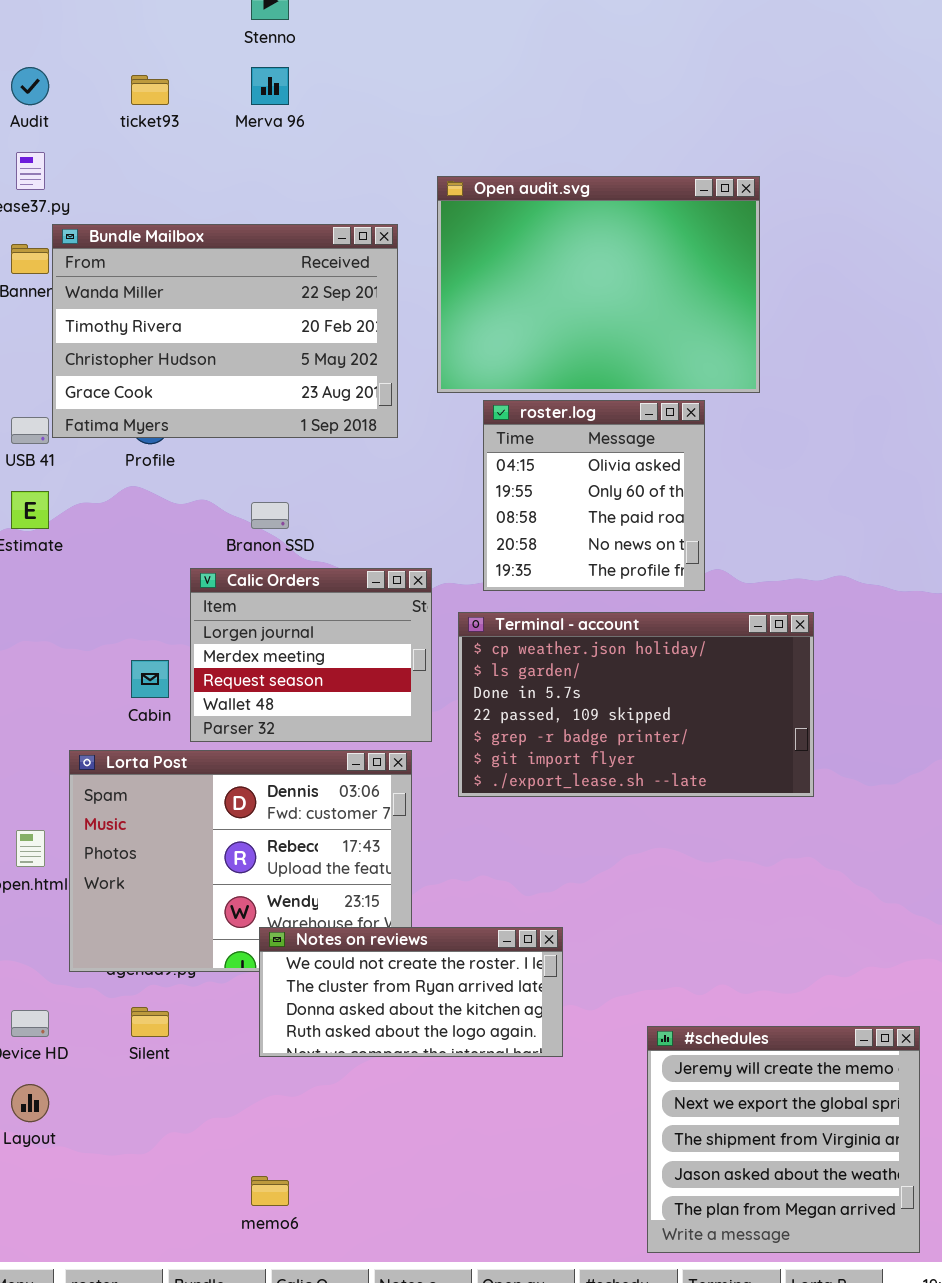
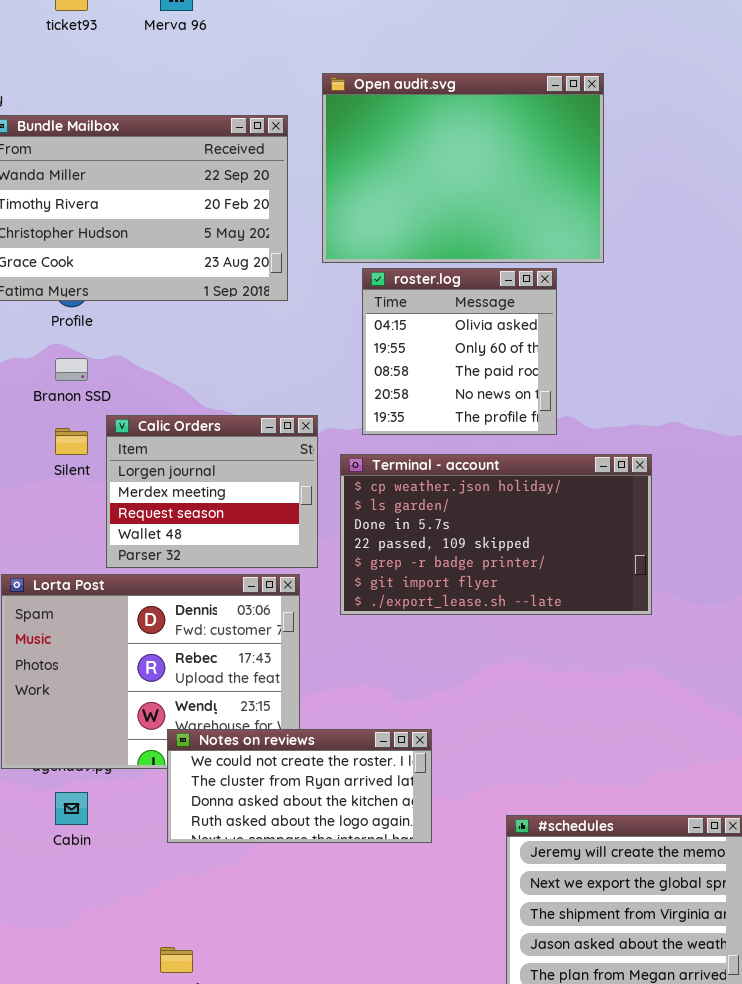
Branon SSD: [251,502,289,529] -> [55,358,88,381], moved
Cabin: [131,660,169,698] -> [55,792,88,825], moved
Silent: [131,1007,169,1037] -> [55,428,88,455], moved

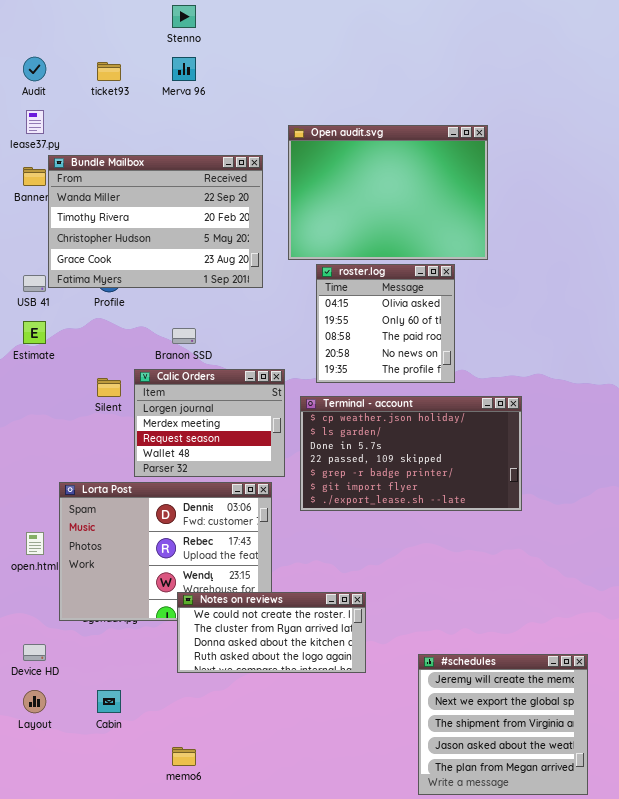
Branon SSD: [55,358,88,381] -> [172,328,196,344], moved
Cabin: [55,792,88,825] -> [97,690,121,713], moved

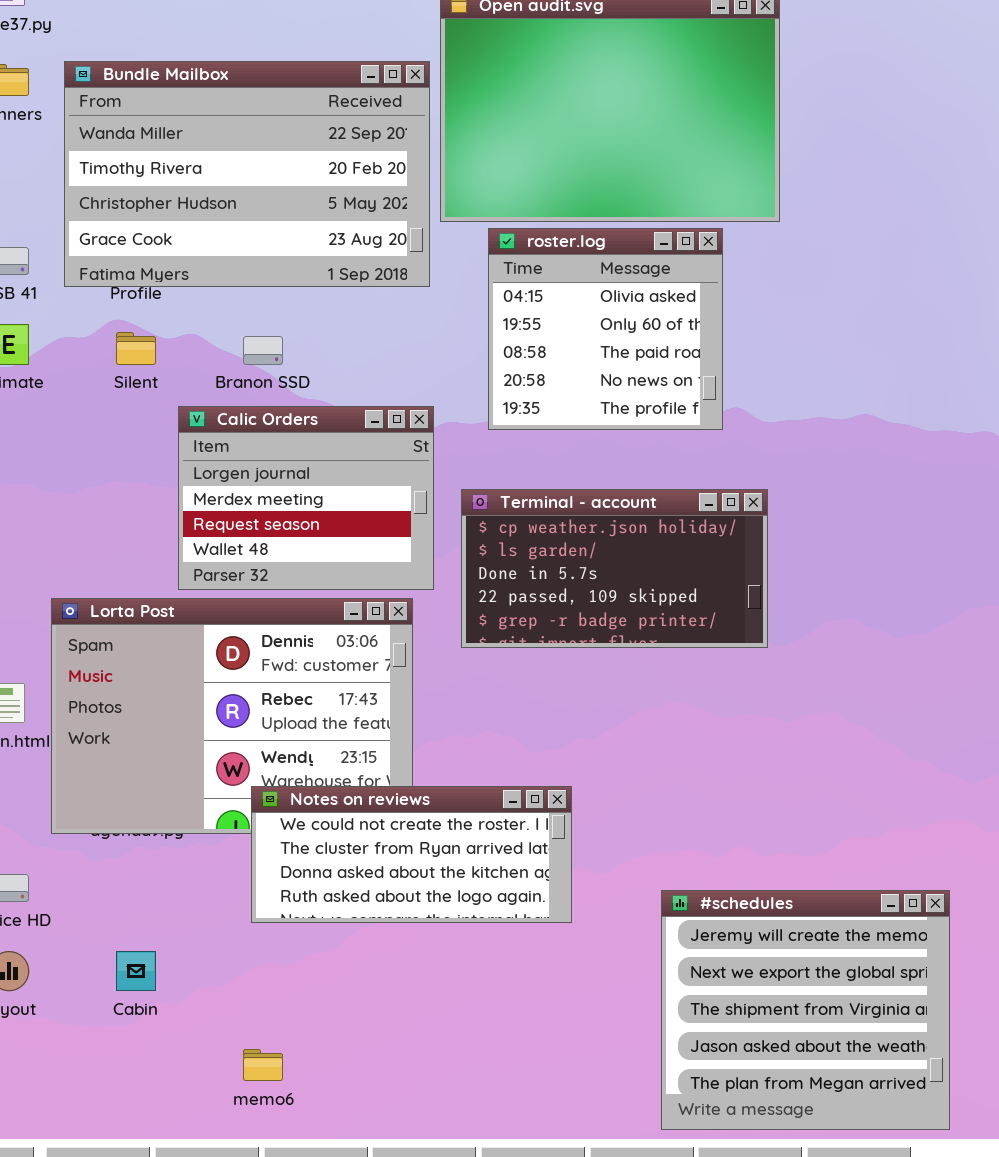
Bundle Mailbox: [48,155,263,288] -> [64,61,430,287], moved
Silent: [97,378,121,397] -> [116,332,156,365], moved
Terminal - account: [300,396,522,511] -> [461,489,768,648], resized

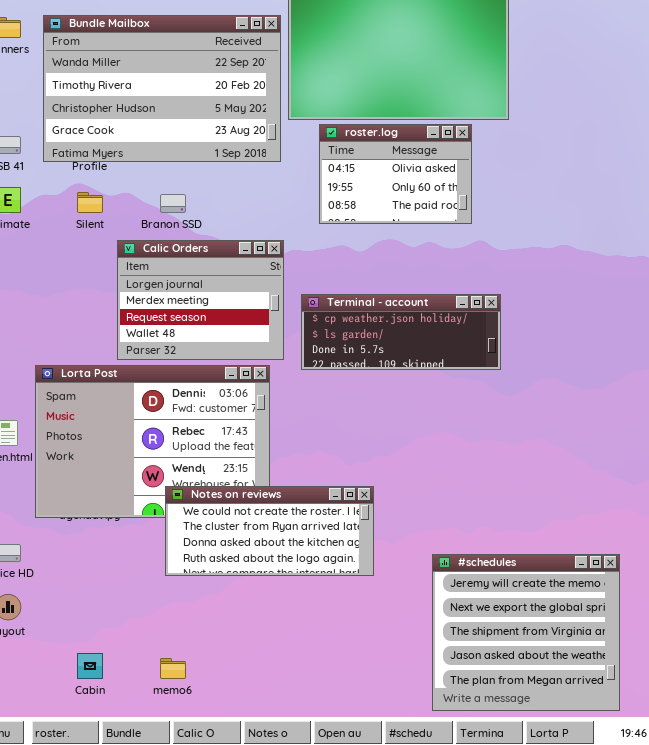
roster.log: [488,228,723,430] -> [319,124,472,224], resized
Terminal - account: [461,489,768,648] -> [301,294,501,370], resized
Cabin: [116,951,156,991] -> [77,653,103,679], moved

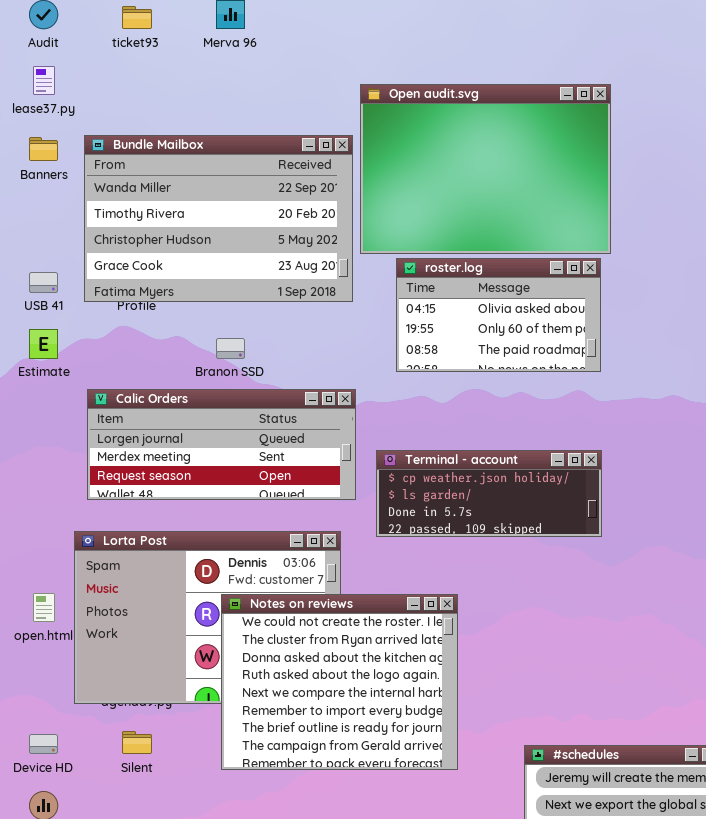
roster.log: [319,124,472,224] -> [396,258,601,372], resized
Silent: [77,192,103,213] -> [122,731,152,754], moved
Calic Orders: [117,240,284,360] -> [87,389,356,500], resized
Notes on reviews: [165,486,374,576] -> [221,594,458,770], resized

